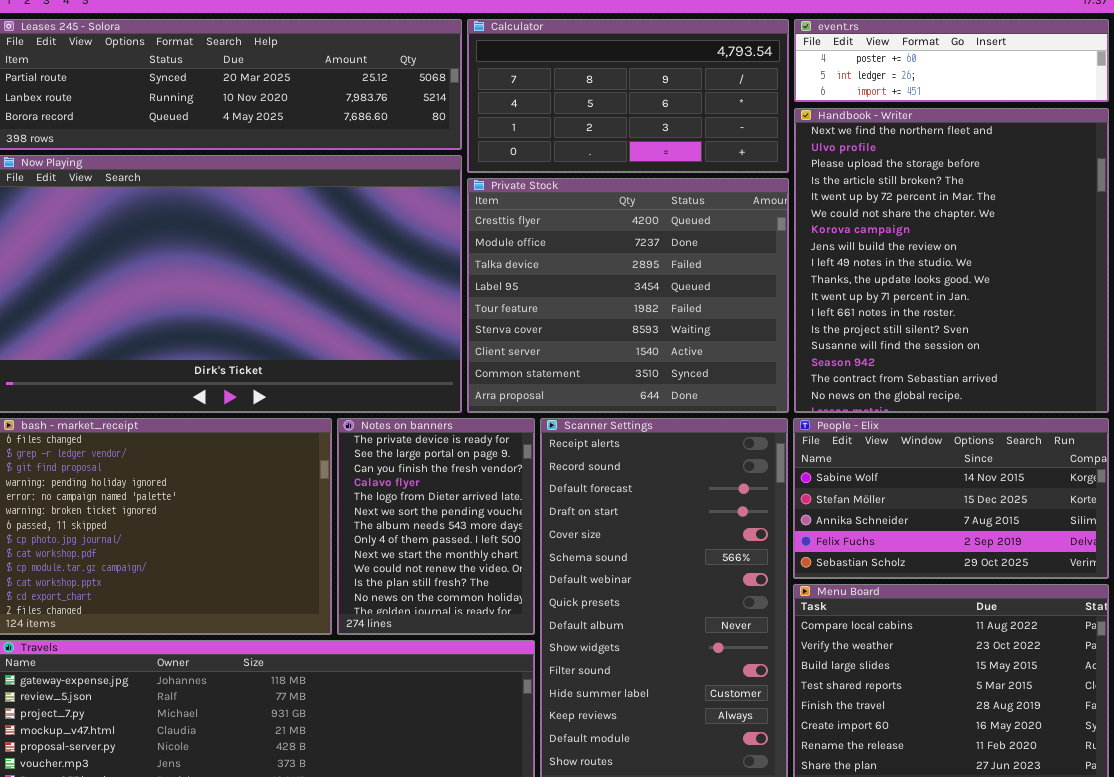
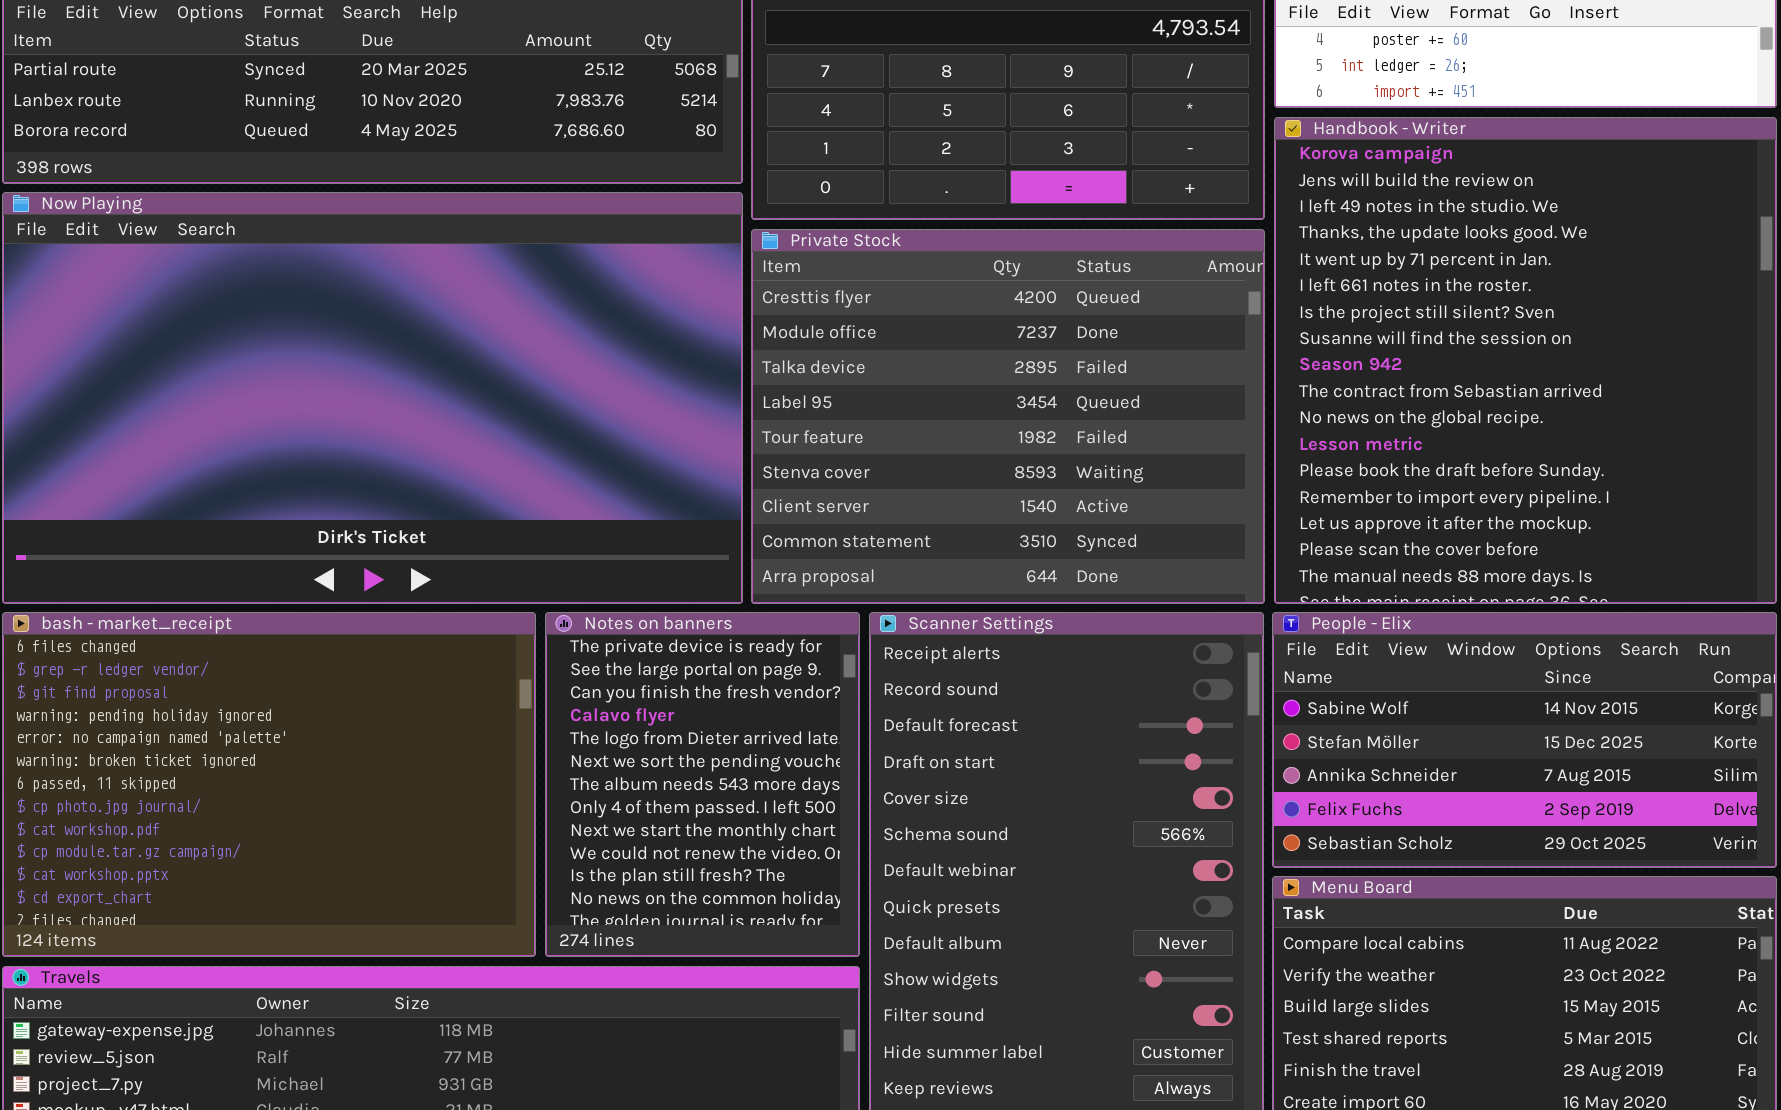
Handbook - Writer: [794,108,1109,413] -> [1274,117,1777,604], scrolled down 6 rows

